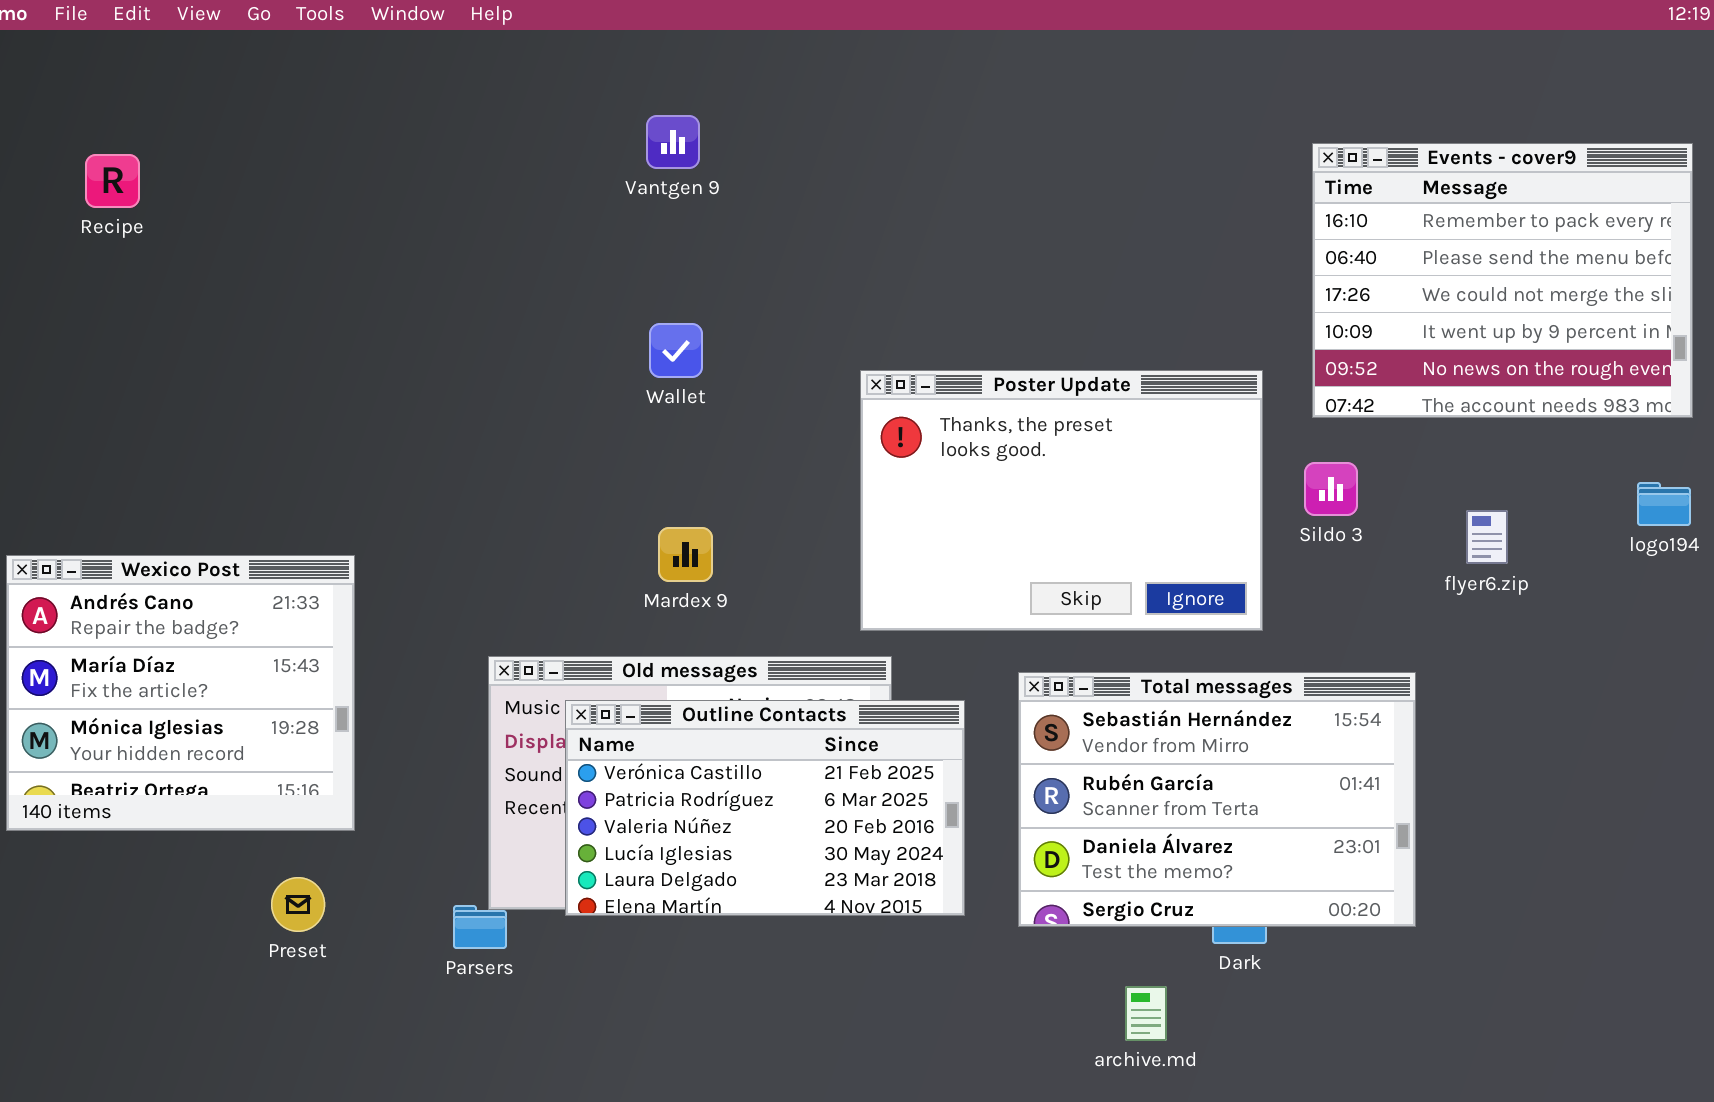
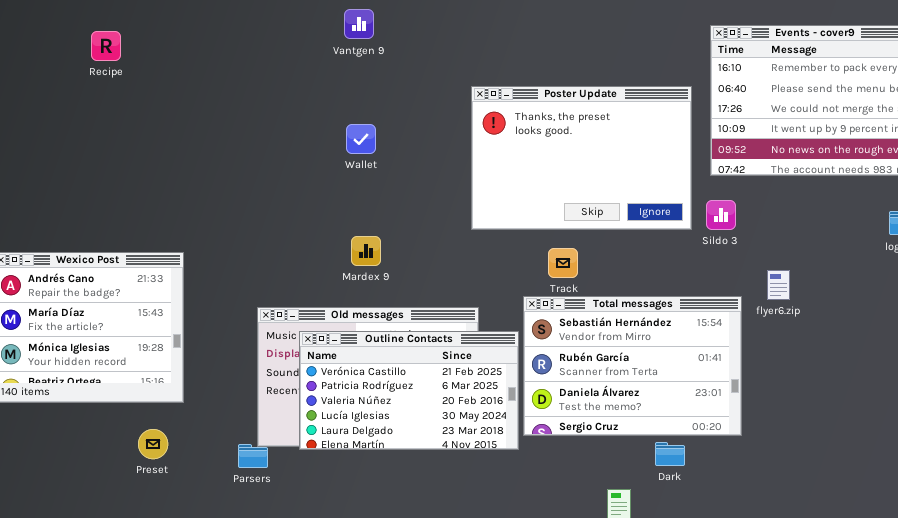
Recipe: [85,154,140,208] -> [91,31,121,61], moved
Poster Update: [860,370,1263,631] -> [471,86,692,230], moved
flyer6.zip: [1466,510,1508,564] -> [767,270,790,300], moved
Total messages: [1018,672,1416,927] -> [523,296,742,436], moved

